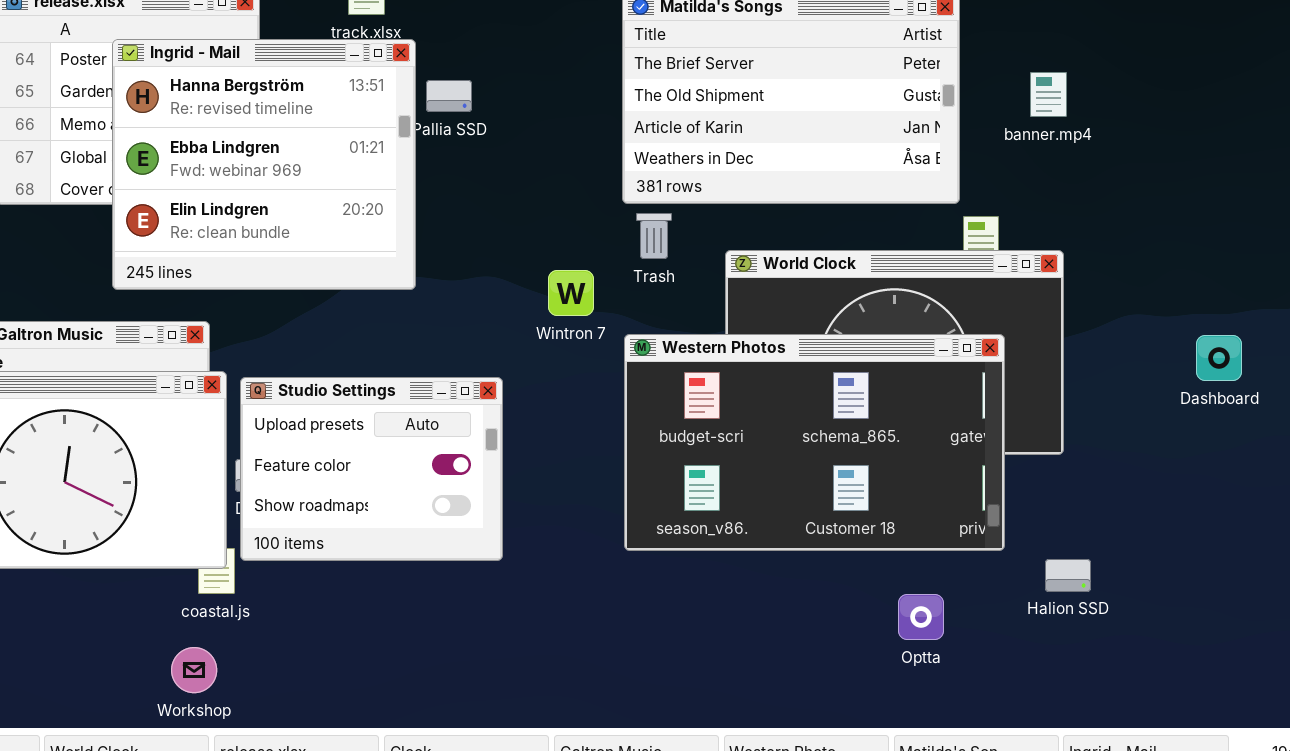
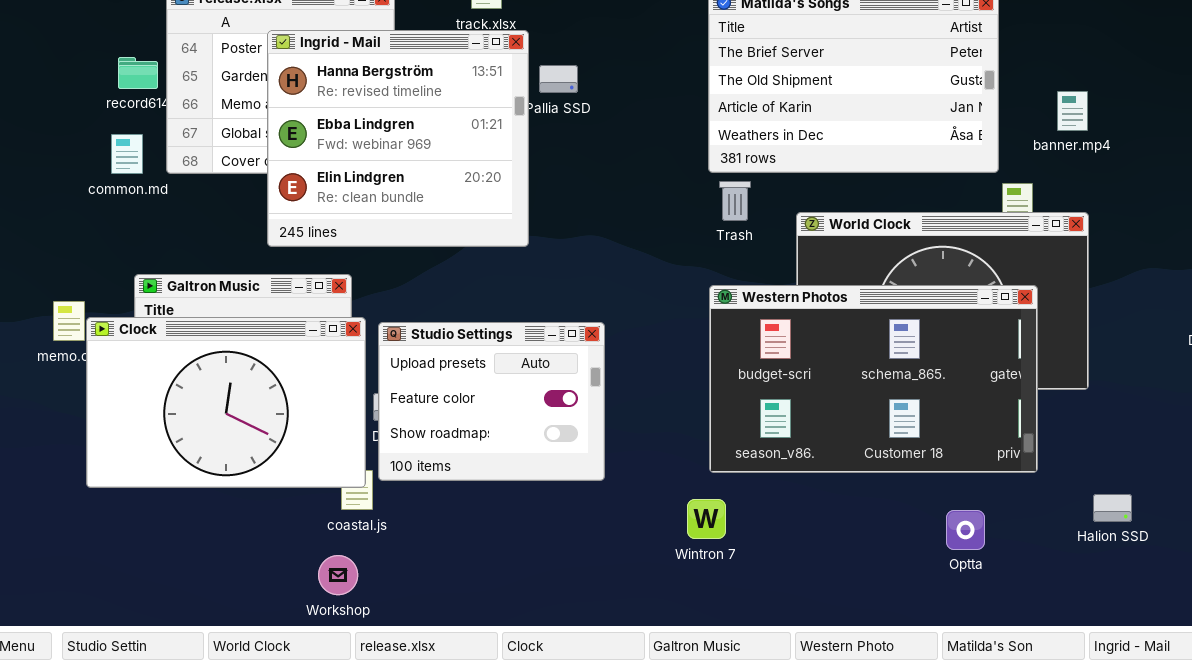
banner.mp4: [1030,72,1067,117] -> [1057,91,1088,131], moved
Wintron 7: [548,270,594,316] -> [687,499,726,539], moved
Halion SSD: [1045,559,1091,592] -> [1093,494,1132,522], moved

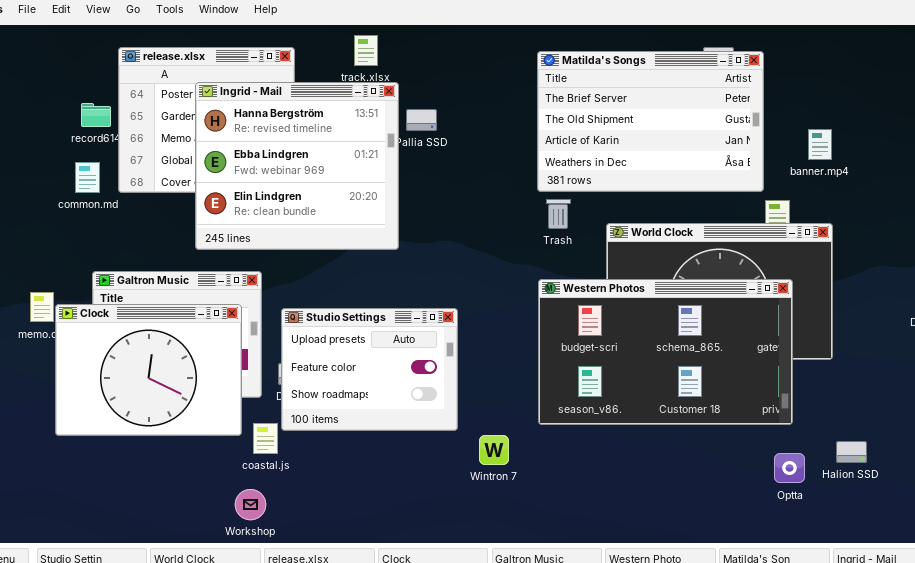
Clock: [86,317,366,488] -> [55,304,242,436], resized
Wintron 7: [687,499,726,539] -> [479,435,509,465], moved
Optta: [946,510,985,550] -> [774,453,805,483], moved

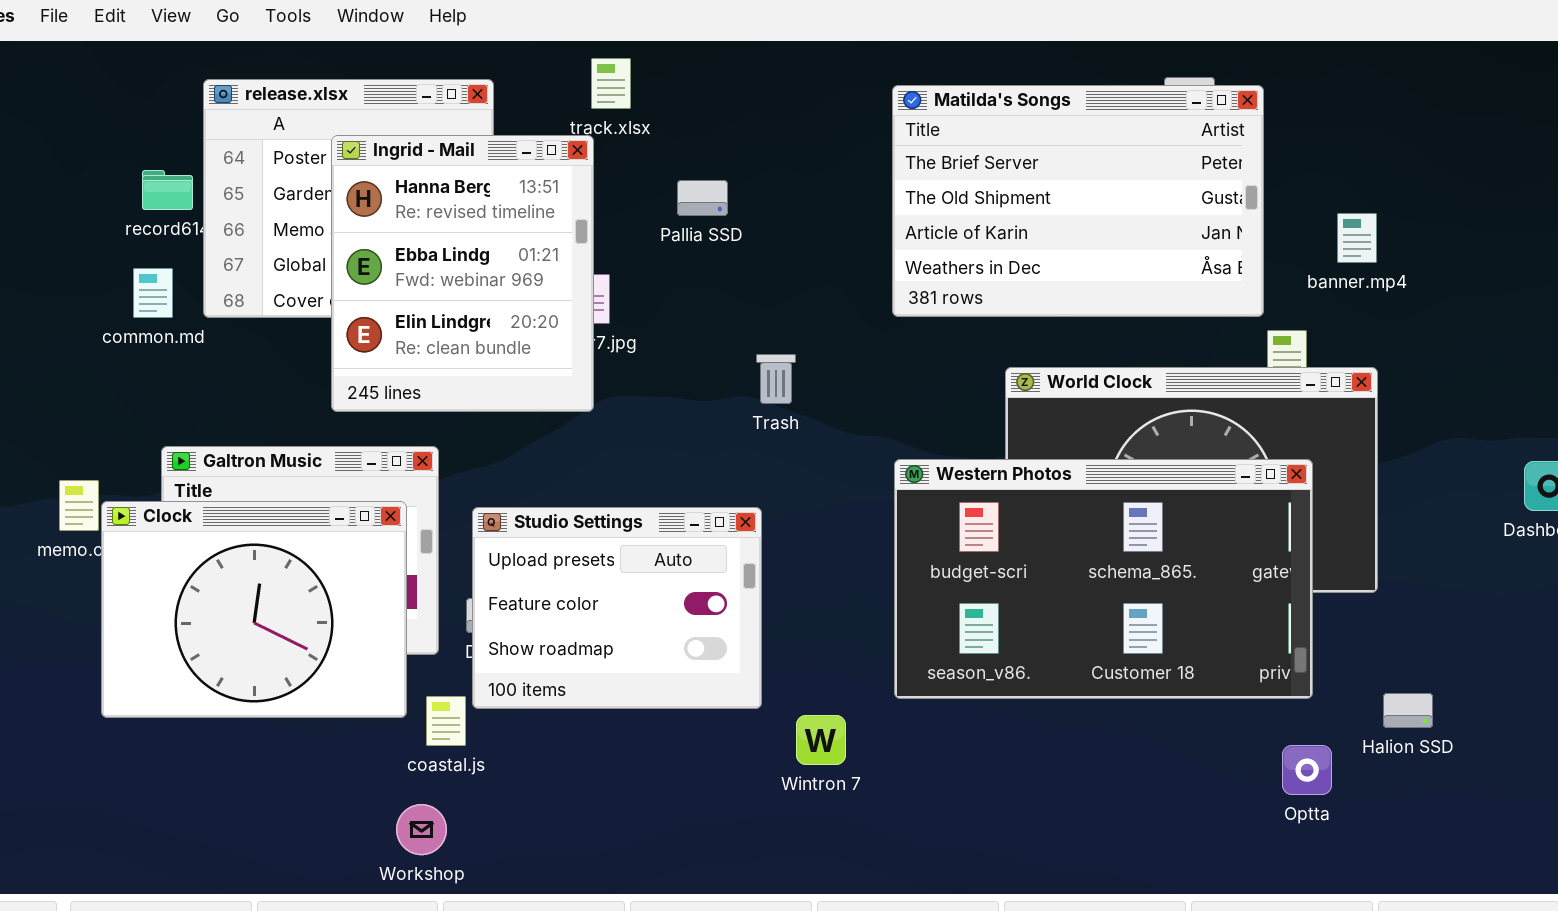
Ingrid - Mail: [195,82,399,250] -> [331,135,594,412], resized
Trash: [546,199,571,229] -> [756,354,796,404], moved
Halion SSD: [836,441,867,463] -> [1383,693,1433,728], moved

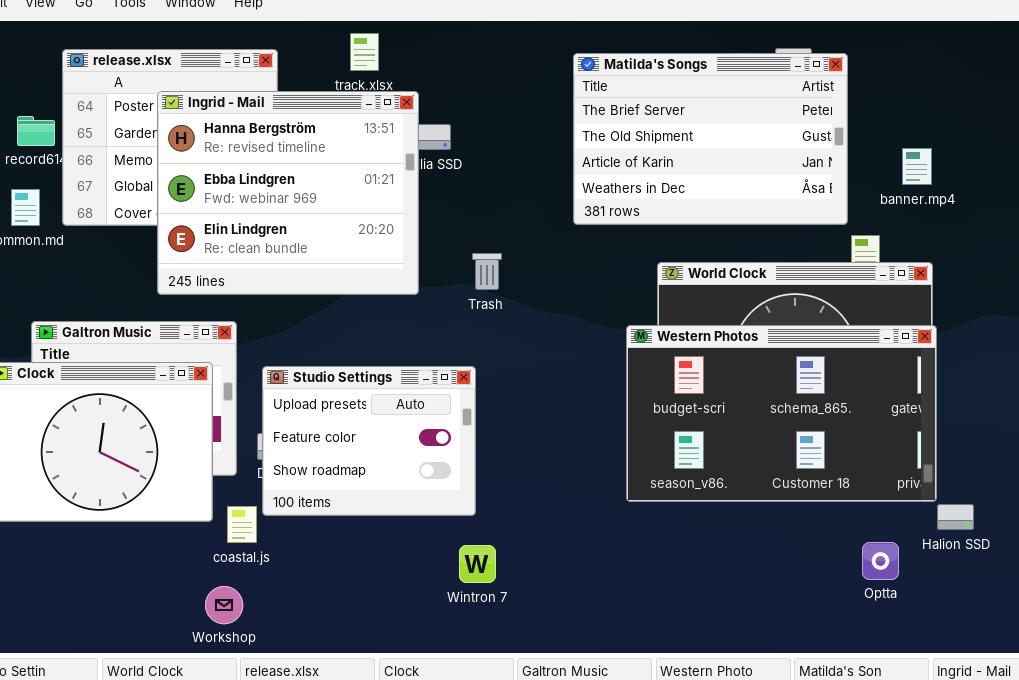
Ingrid - Mail: [331,135,594,412] -> [157,91,419,295], resized
Western Photos: [894,459,1313,699] -> [626,325,937,502], moved
Wintron 7: [796,715,846,765] -> [459,545,496,583], moved

